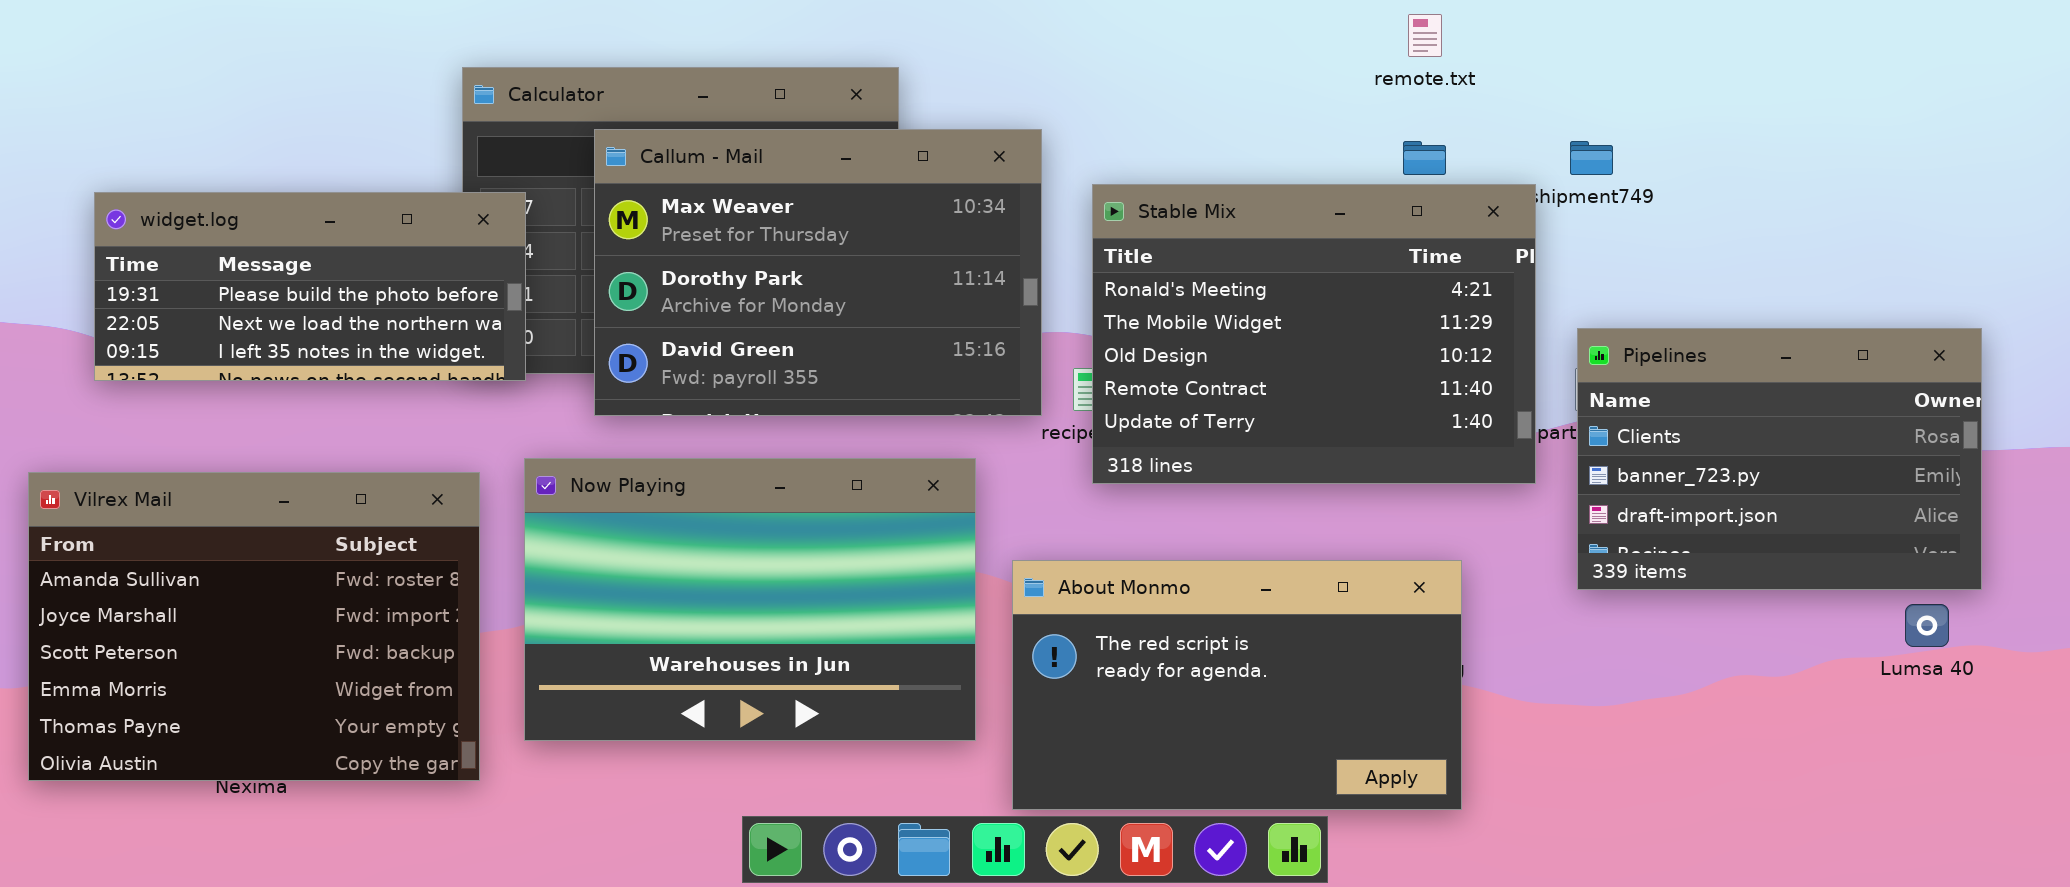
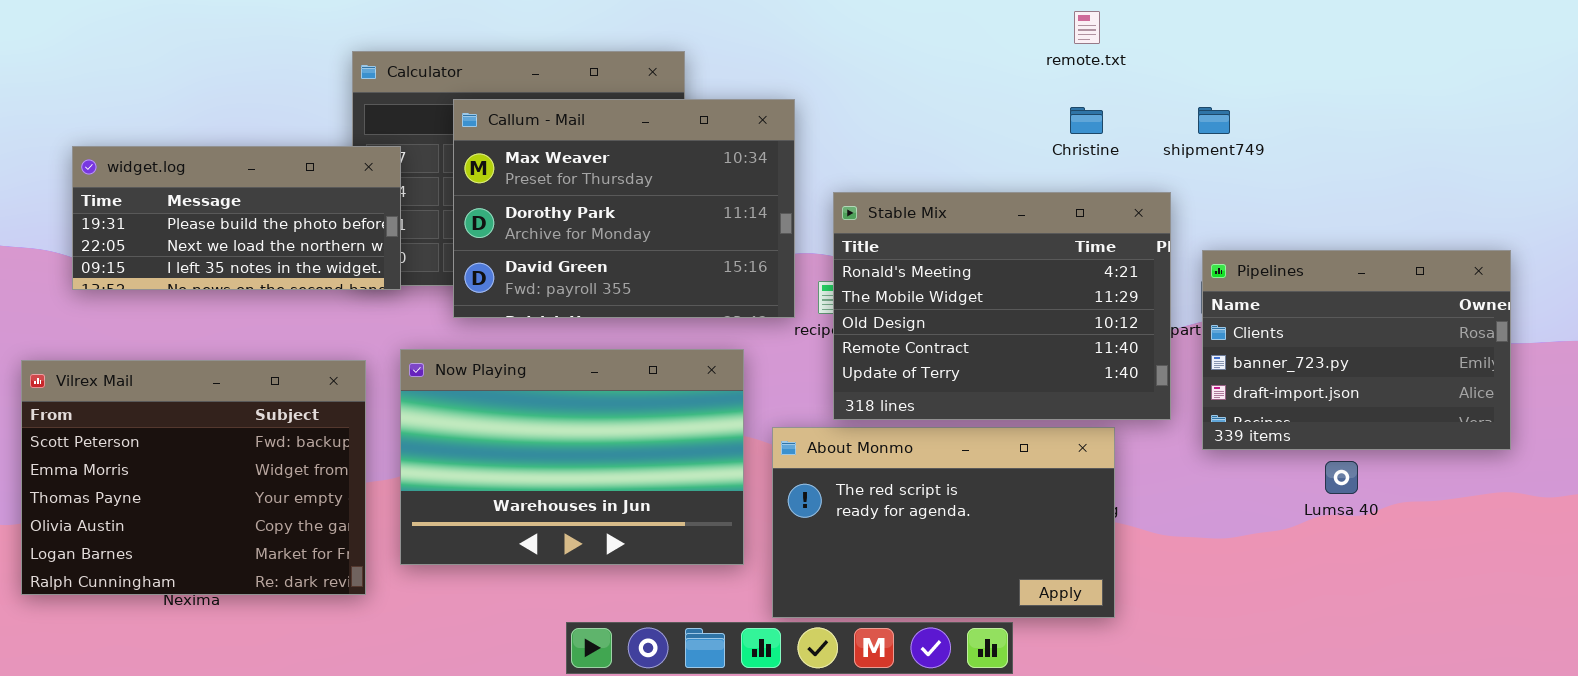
Stable Mix: [1092,184,1536,484] -> [833,192,1171,420], moved
Vilrex Mail: [28,472,480,781] -> [21,360,366,595], scrolled down 2 rows
Lumsa 40: [1905,604,1949,647] -> [1325,461,1358,494], moved

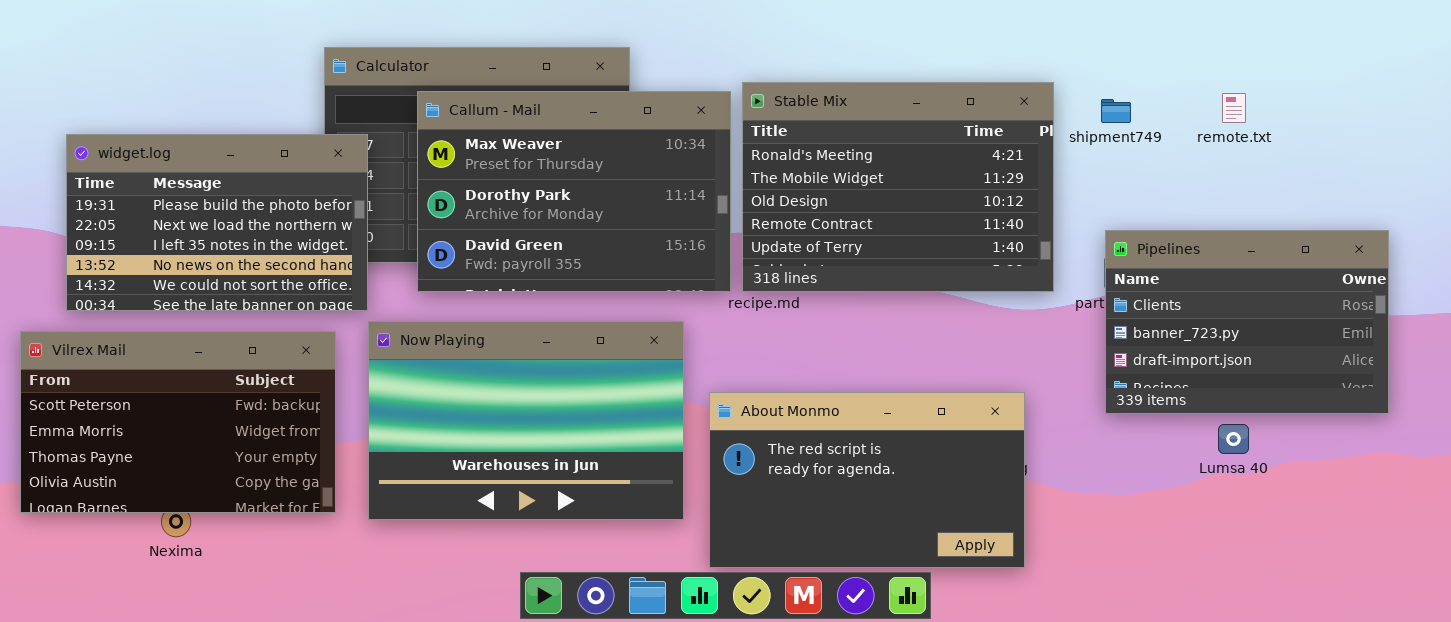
remote.txt: [1074,11,1100,44] -> [1222,93,1246,123], moved
widget.log: [72,146,401,290] -> [66,134,368,311], resized
Stable Mix: [833,192,1171,420] -> [742,82,1054,292], moved
Vilrex Mail: [21,360,366,595] -> [20,331,336,513], resized

